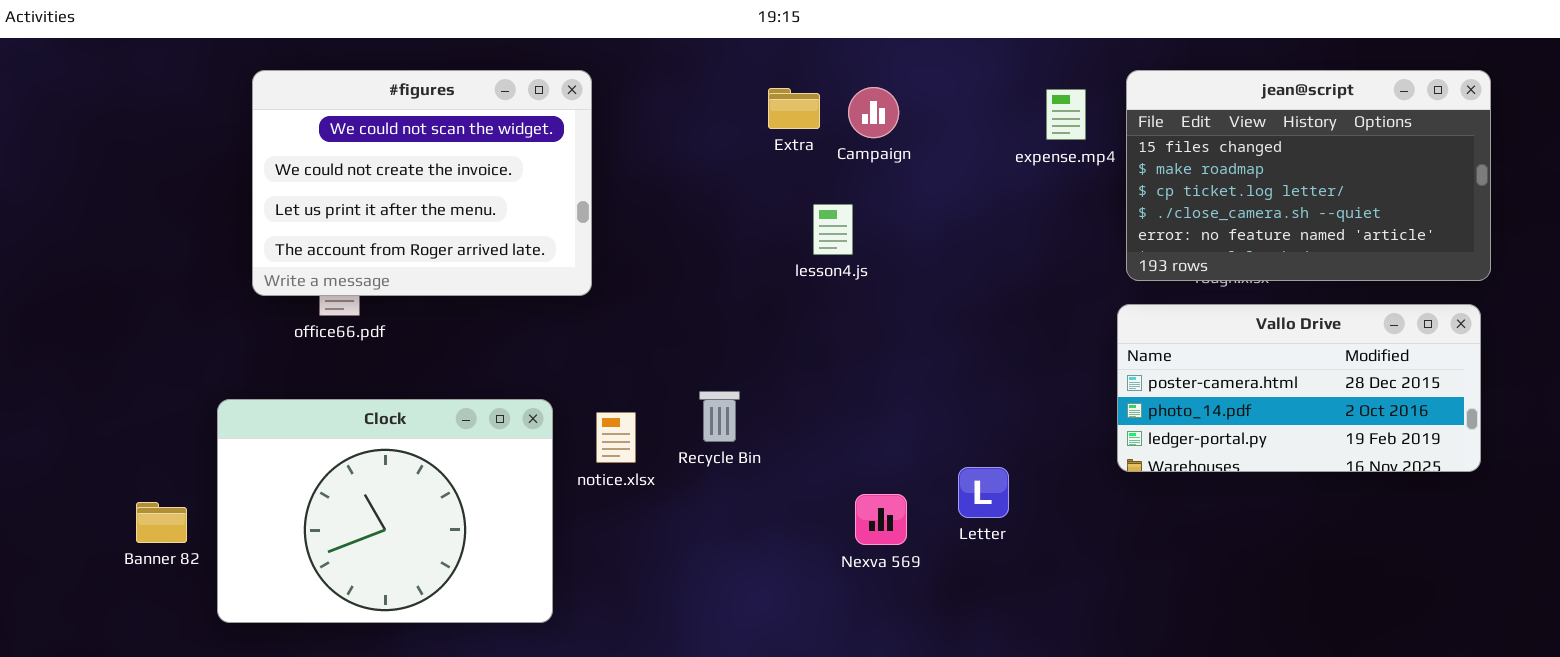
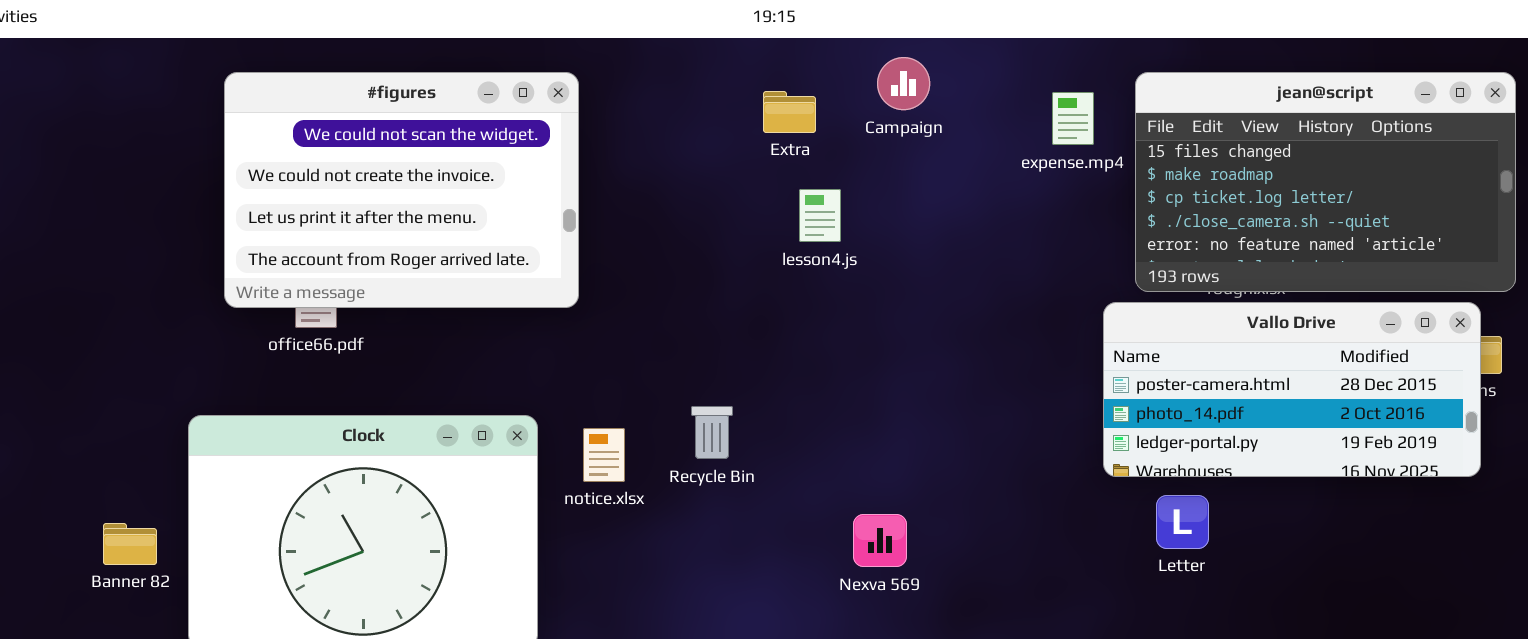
Campaign: [848,87,899,138] -> [877,57,930,110], moved
lesson4.js: [813,204,853,255] -> [799,189,841,242], moved
Vallo Drive: [1117,304,1481,472] -> [1103,302,1481,477], moved
Letter: [958,467,1009,518] -> [1156,495,1209,549], moved

